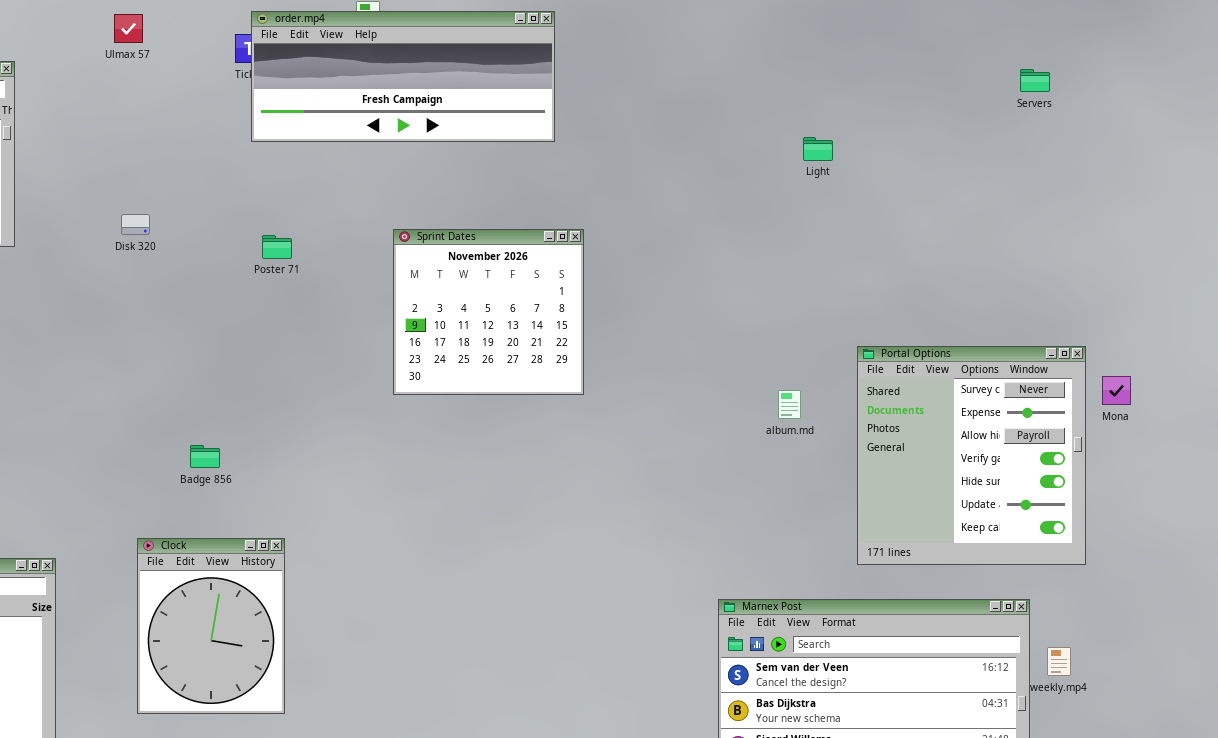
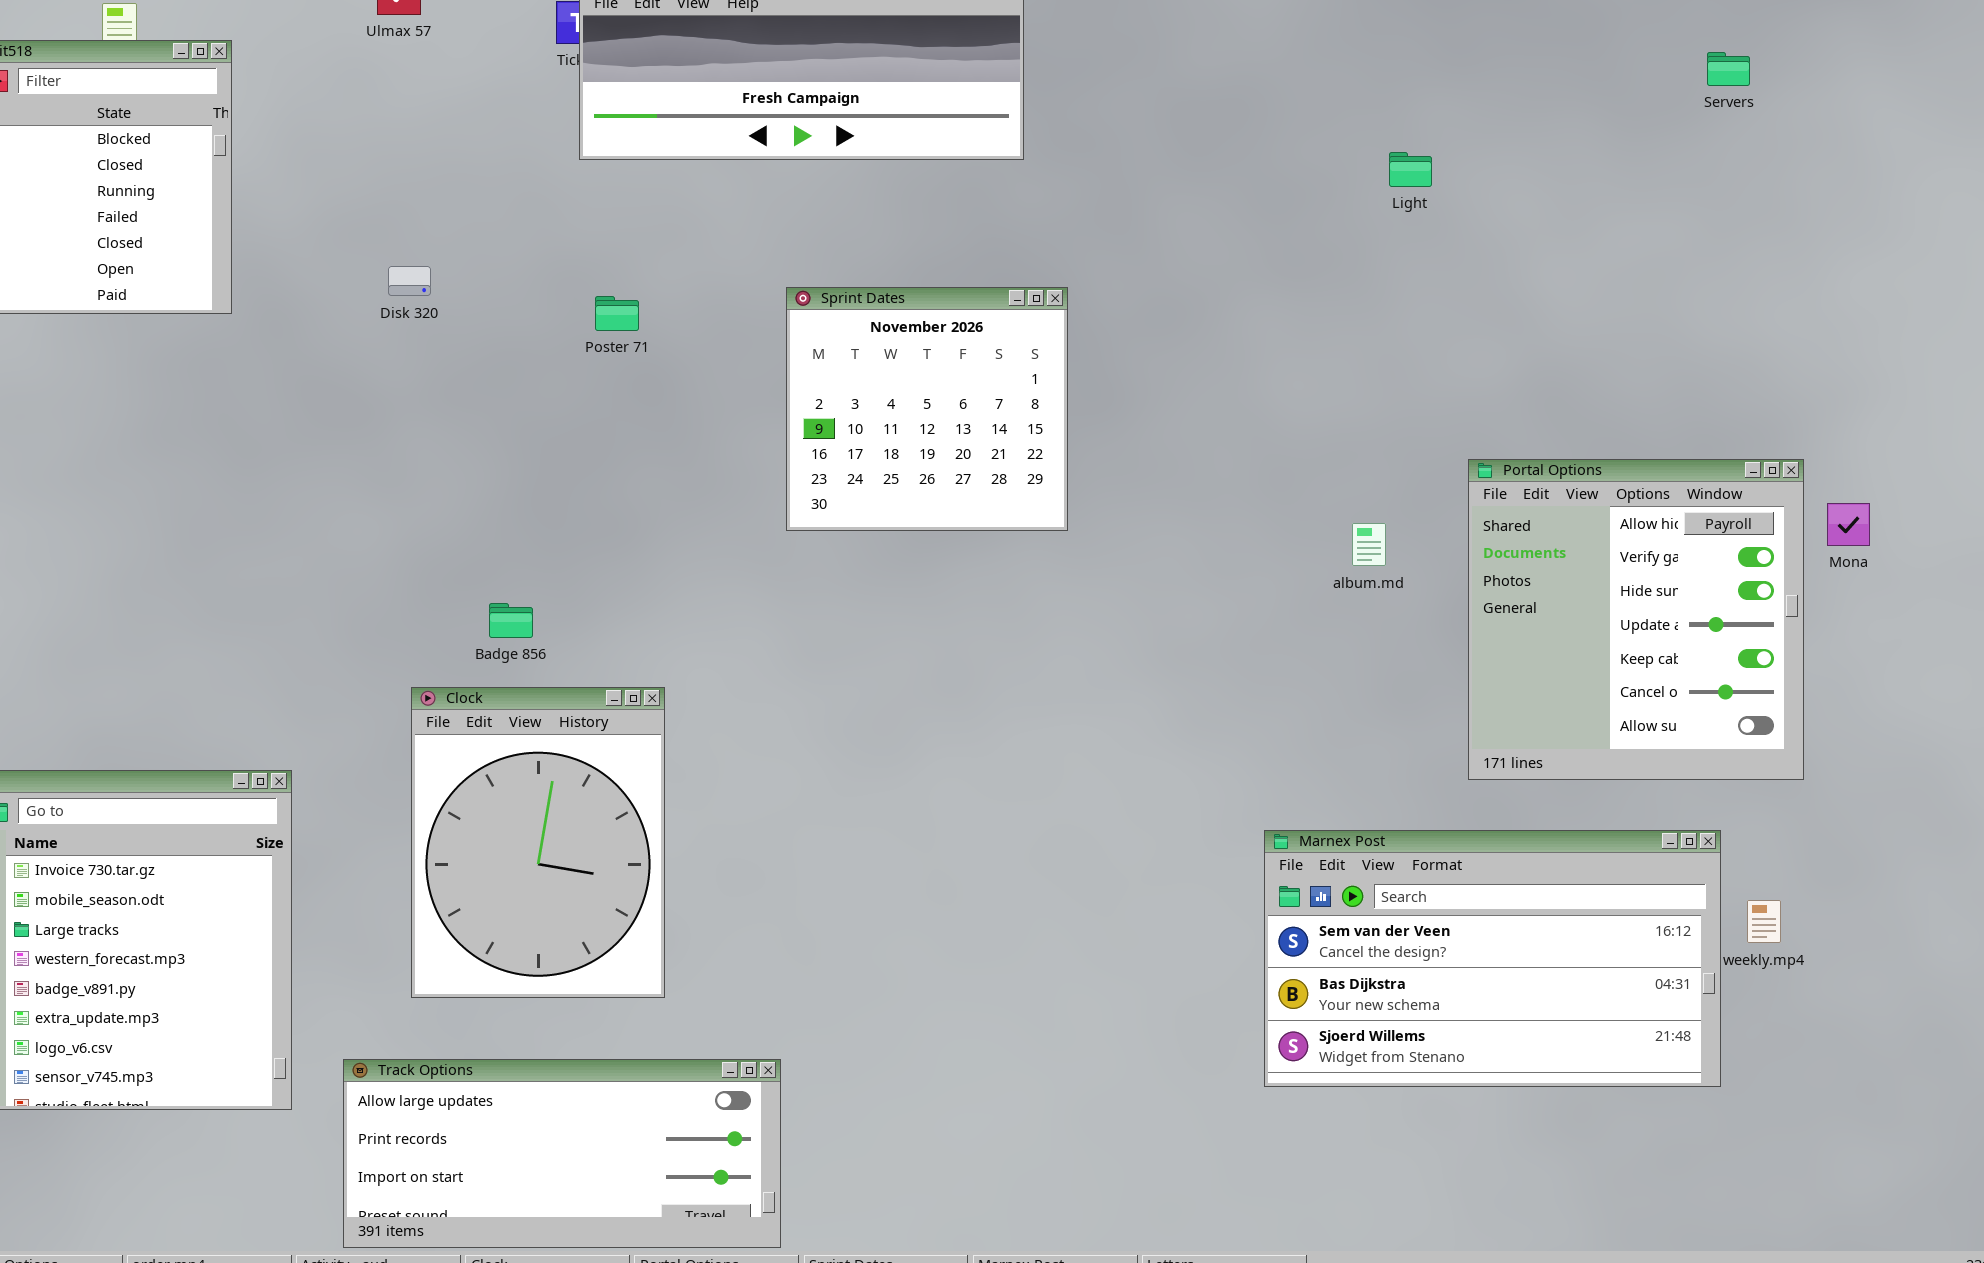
Portal Options: [857,346,1086,565] -> [1468,459,1804,780], scrolled down 2 rows
Clock: [137,538,285,714] -> [411,687,665,998], resized

